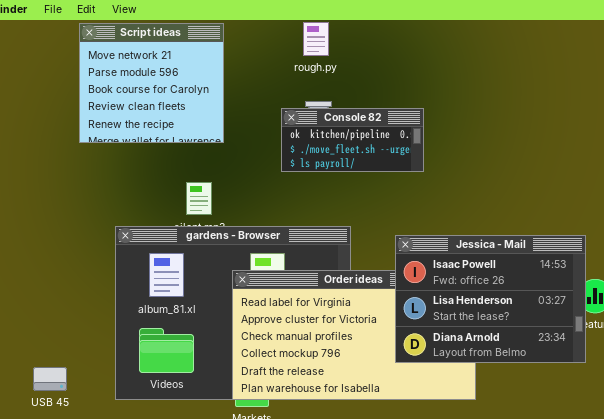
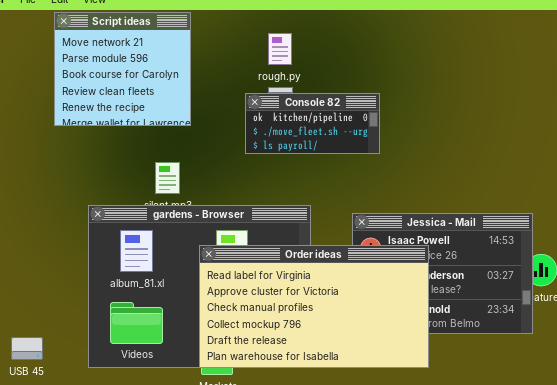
rough.py: [303,22,329,56] -> [268,33,292,65], moved
Order ideas: [232,270,476,400] -> [199,245,429,368], raised

